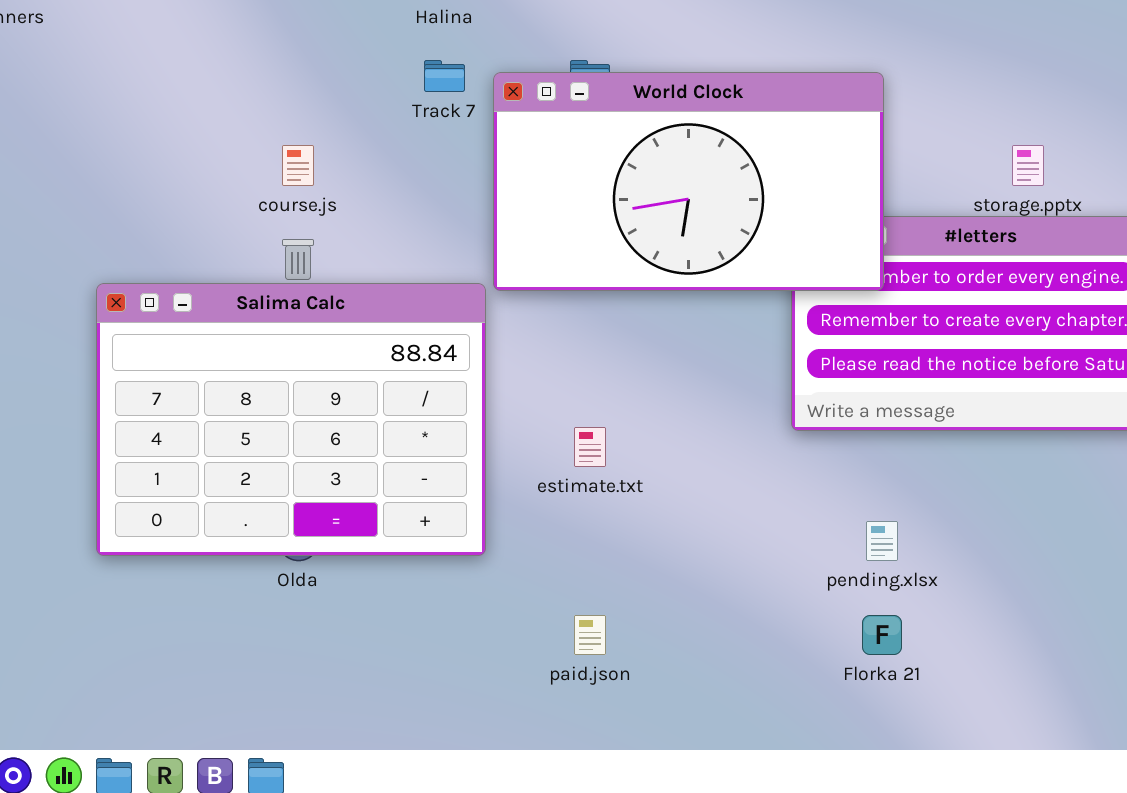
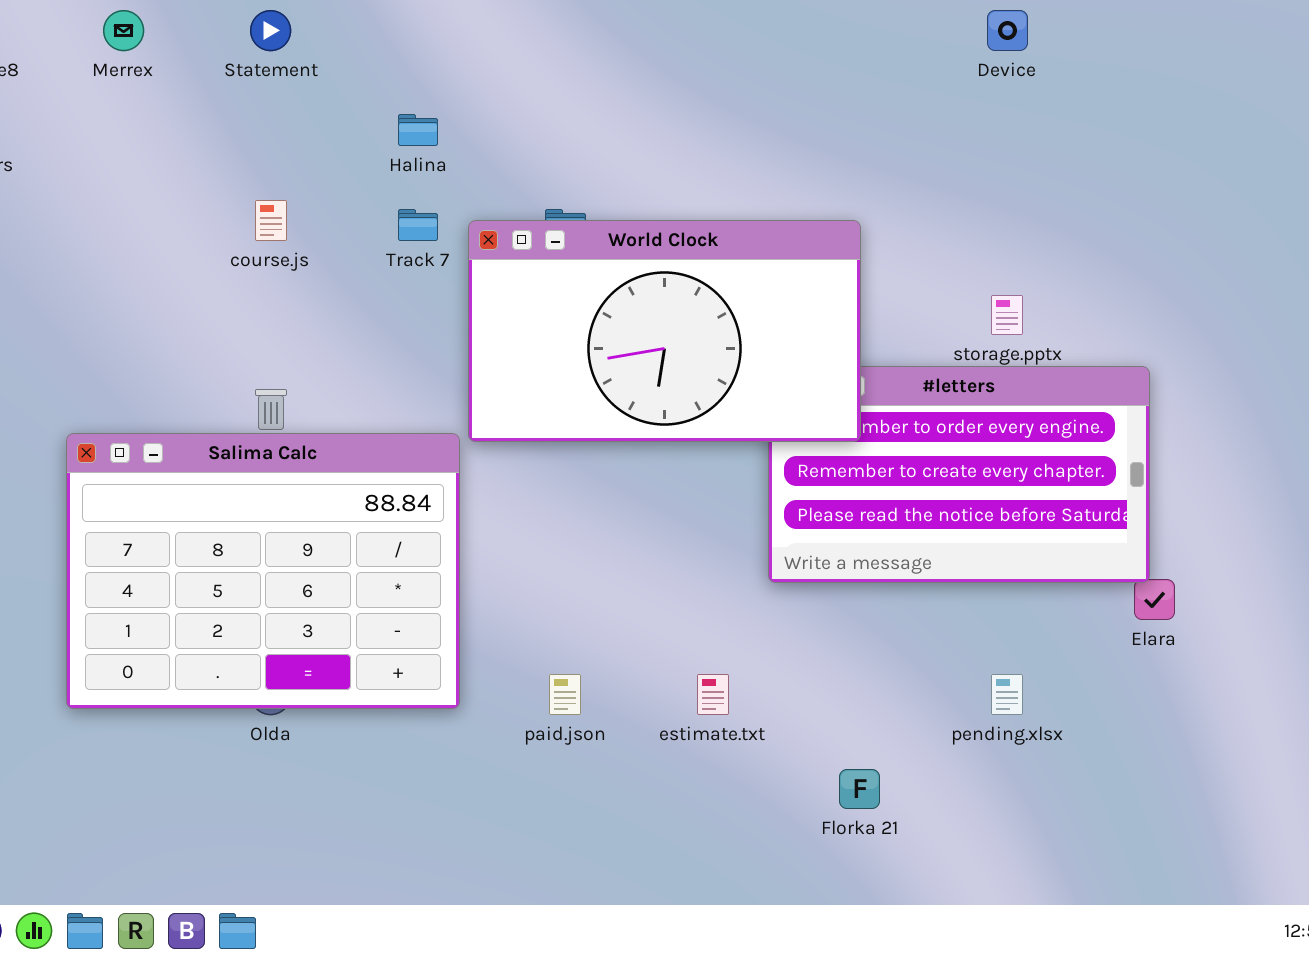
course.js: [282,145,314,186] -> [255,200,287,241], moved
estimate.txt: [574,427,606,467] -> [697,674,729,715], moved
pending.xlsx: [866,521,898,561] -> [991,674,1023,715], moved
paid.json: [574,615,606,655] -> [549,674,581,715], moved

